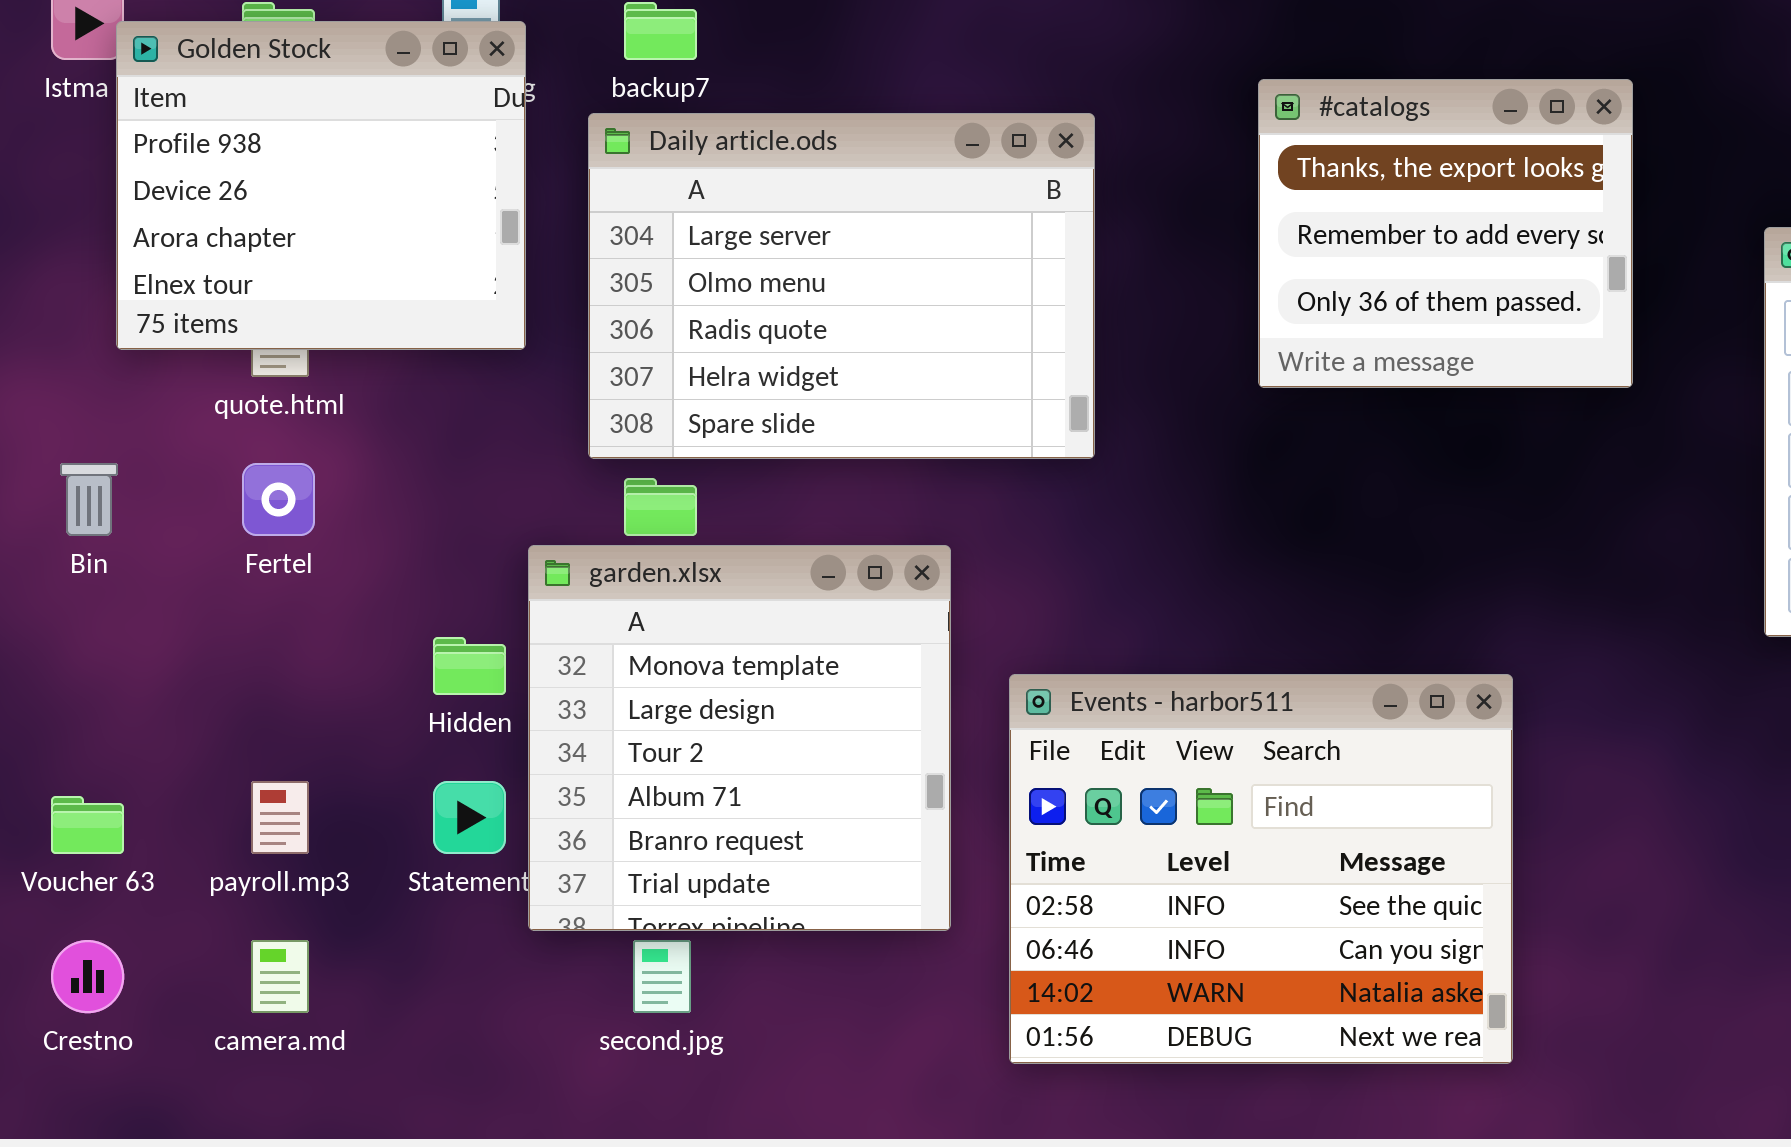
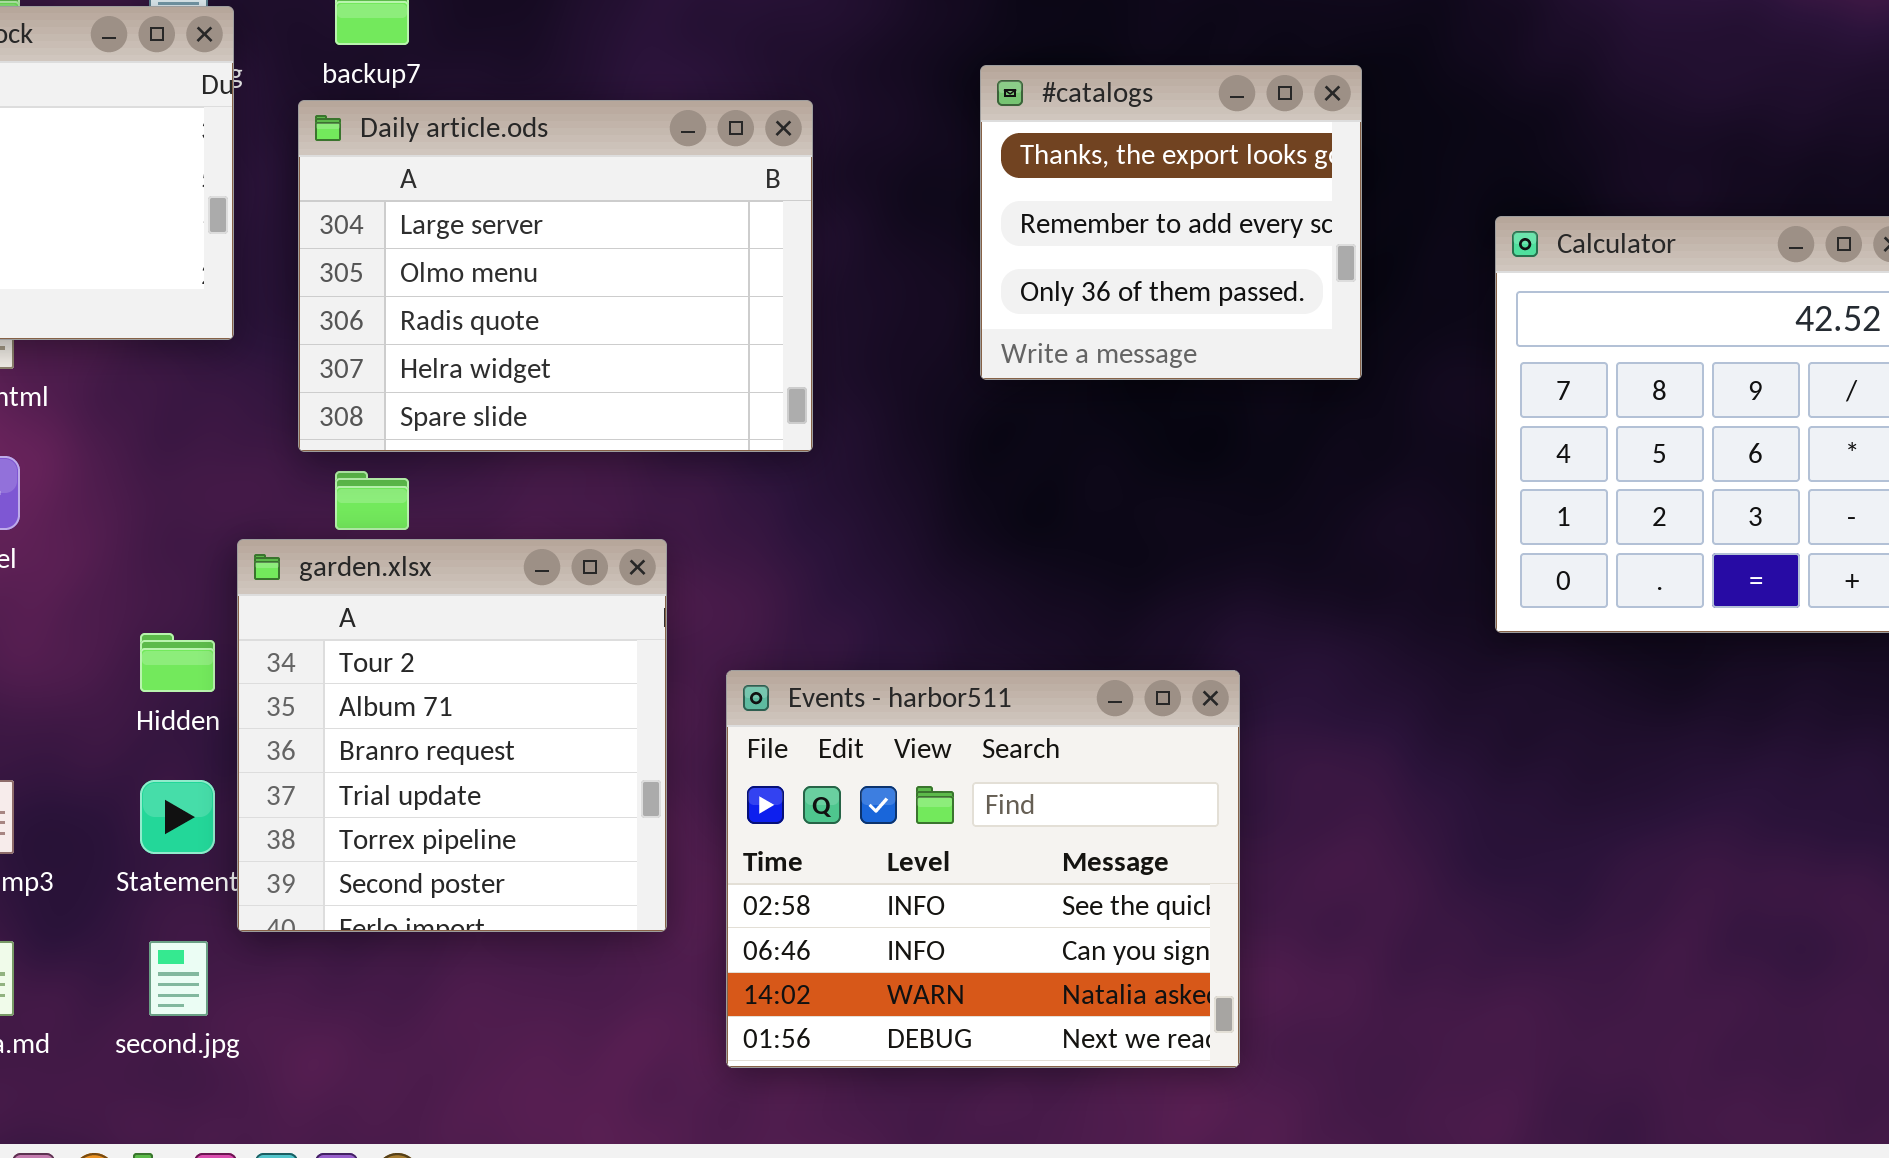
garden.xlsx: [528,545,951,931] -> [237,539,667,932], scrolled down 2 rows
second.jpg: [633,940,691,1013] -> [149,941,208,1016], moved

